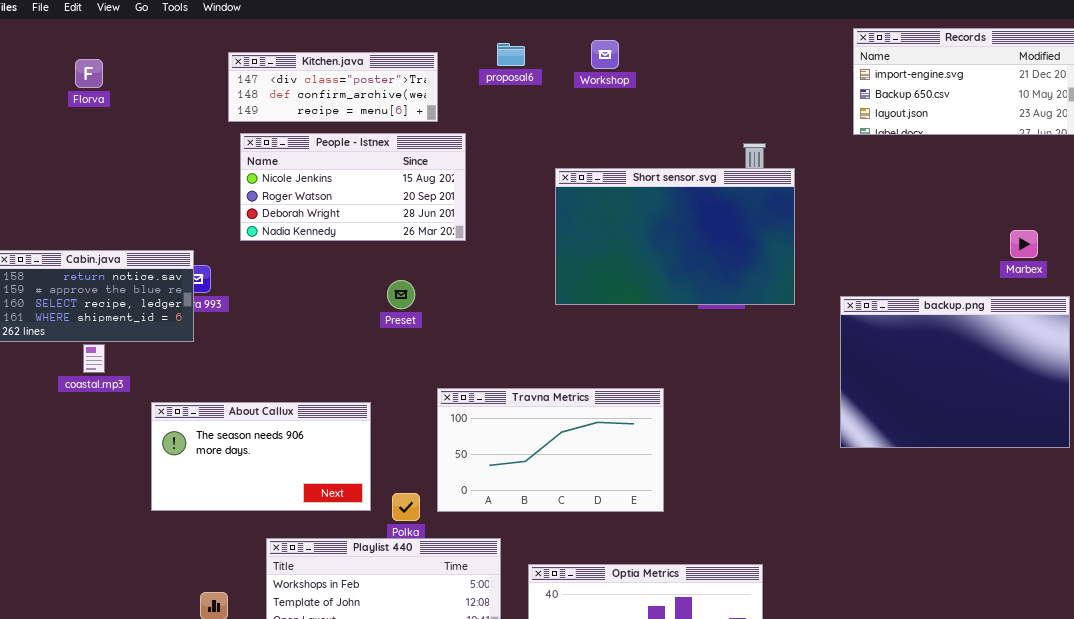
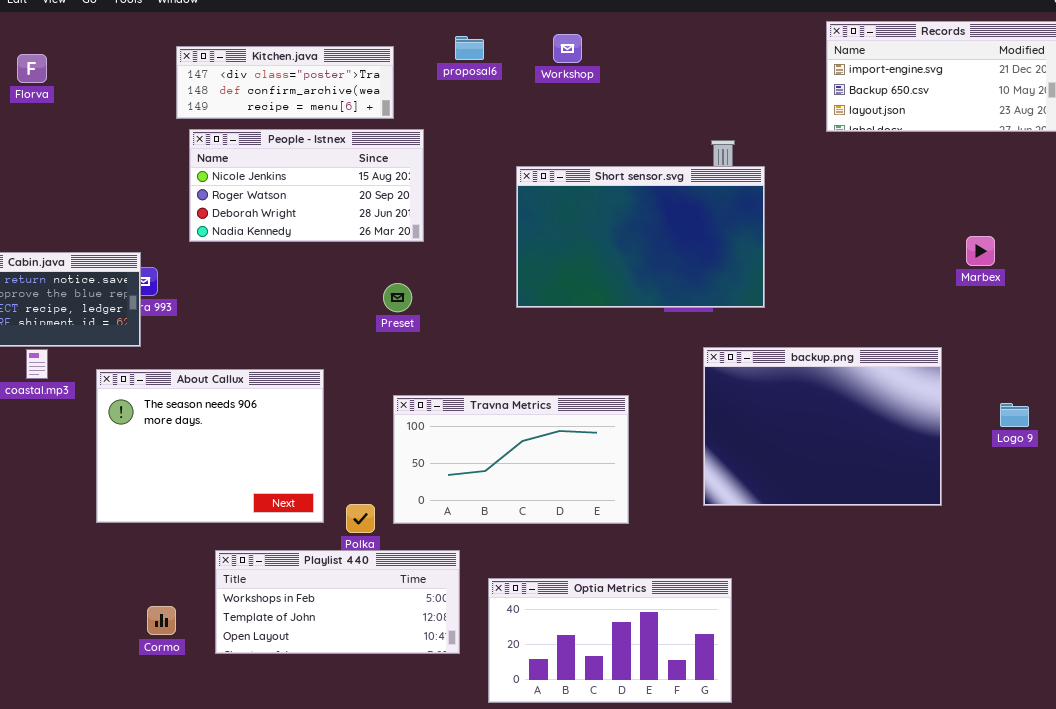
Marbex: [1010,230,1038,258] -> [966,236,995,266], moved
Preset: [387,280,415,309] -> [383,283,412,312], moved
backup.png: [840,296,1070,448] -> [703,347,942,506], moved
About Callux: [151,402,371,511] -> [96,369,324,523], resized

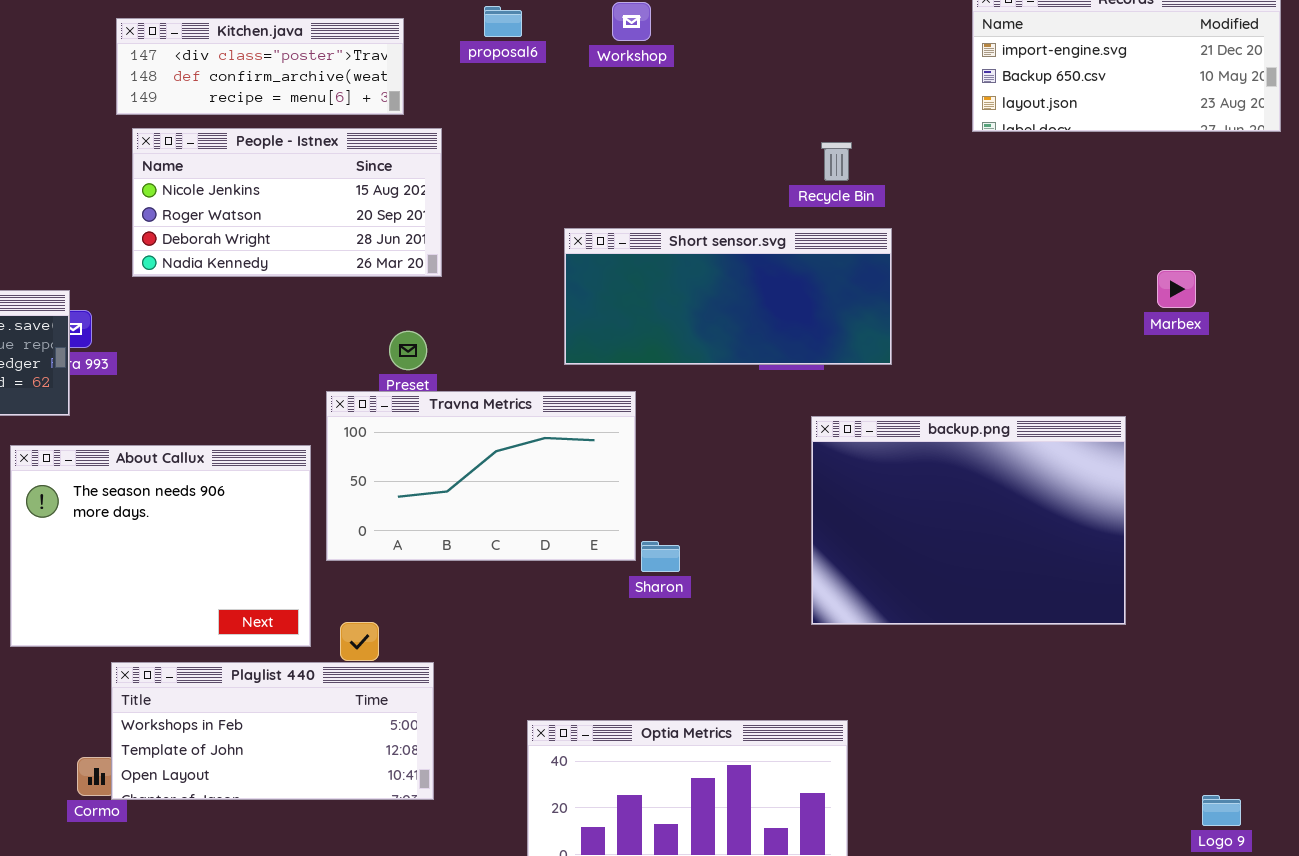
Short sensor.svg: [516,166,765,308] -> [564,228,892,365], resized
Travna Metrics: [393,395,629,524] -> [326,391,636,561], moved
Logo 9: [1000,403,1029,427] -> [1202,795,1241,826], moved
Playlist 440: [215,550,460,654] -> [111,662,434,800], moved

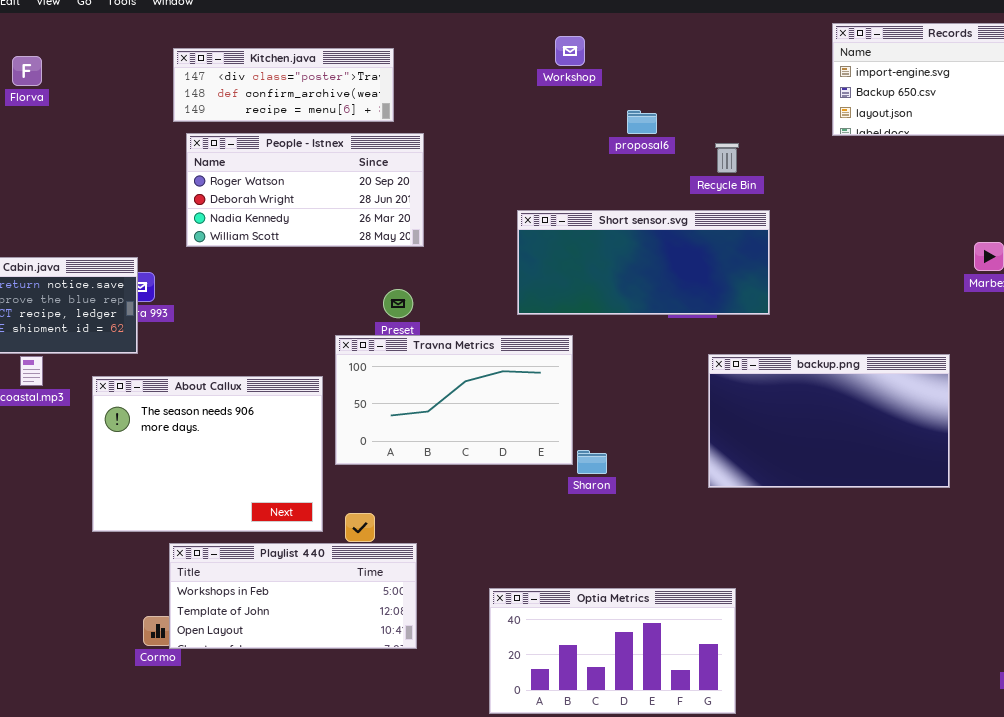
proposal6: [484,6,522,37] -> [627,110,657,134], moved
People - Istnex: [132,128,442,277] -> [186,133,424,247], scrolled down 1 row
backup.png: [811,416,1126,625] -> [708,354,950,488], resized

